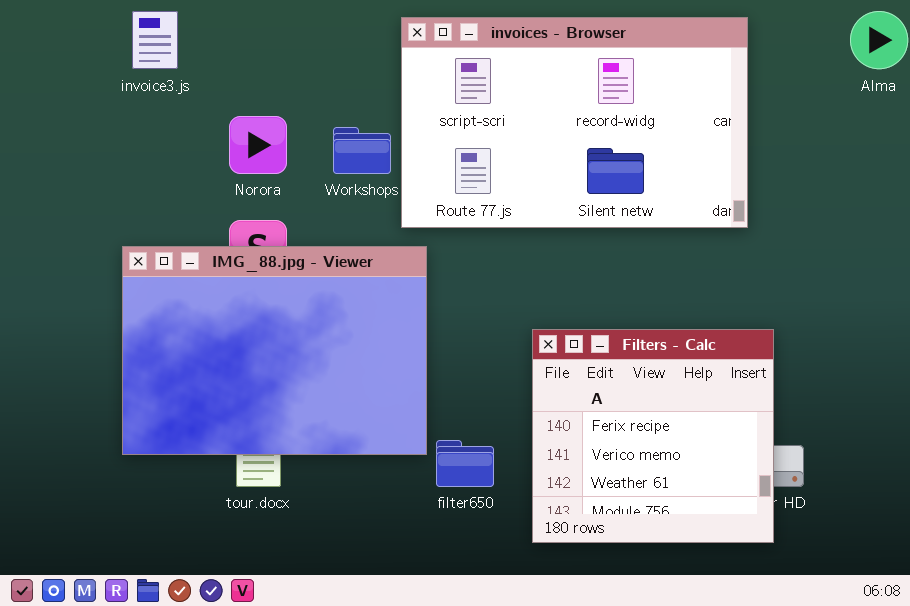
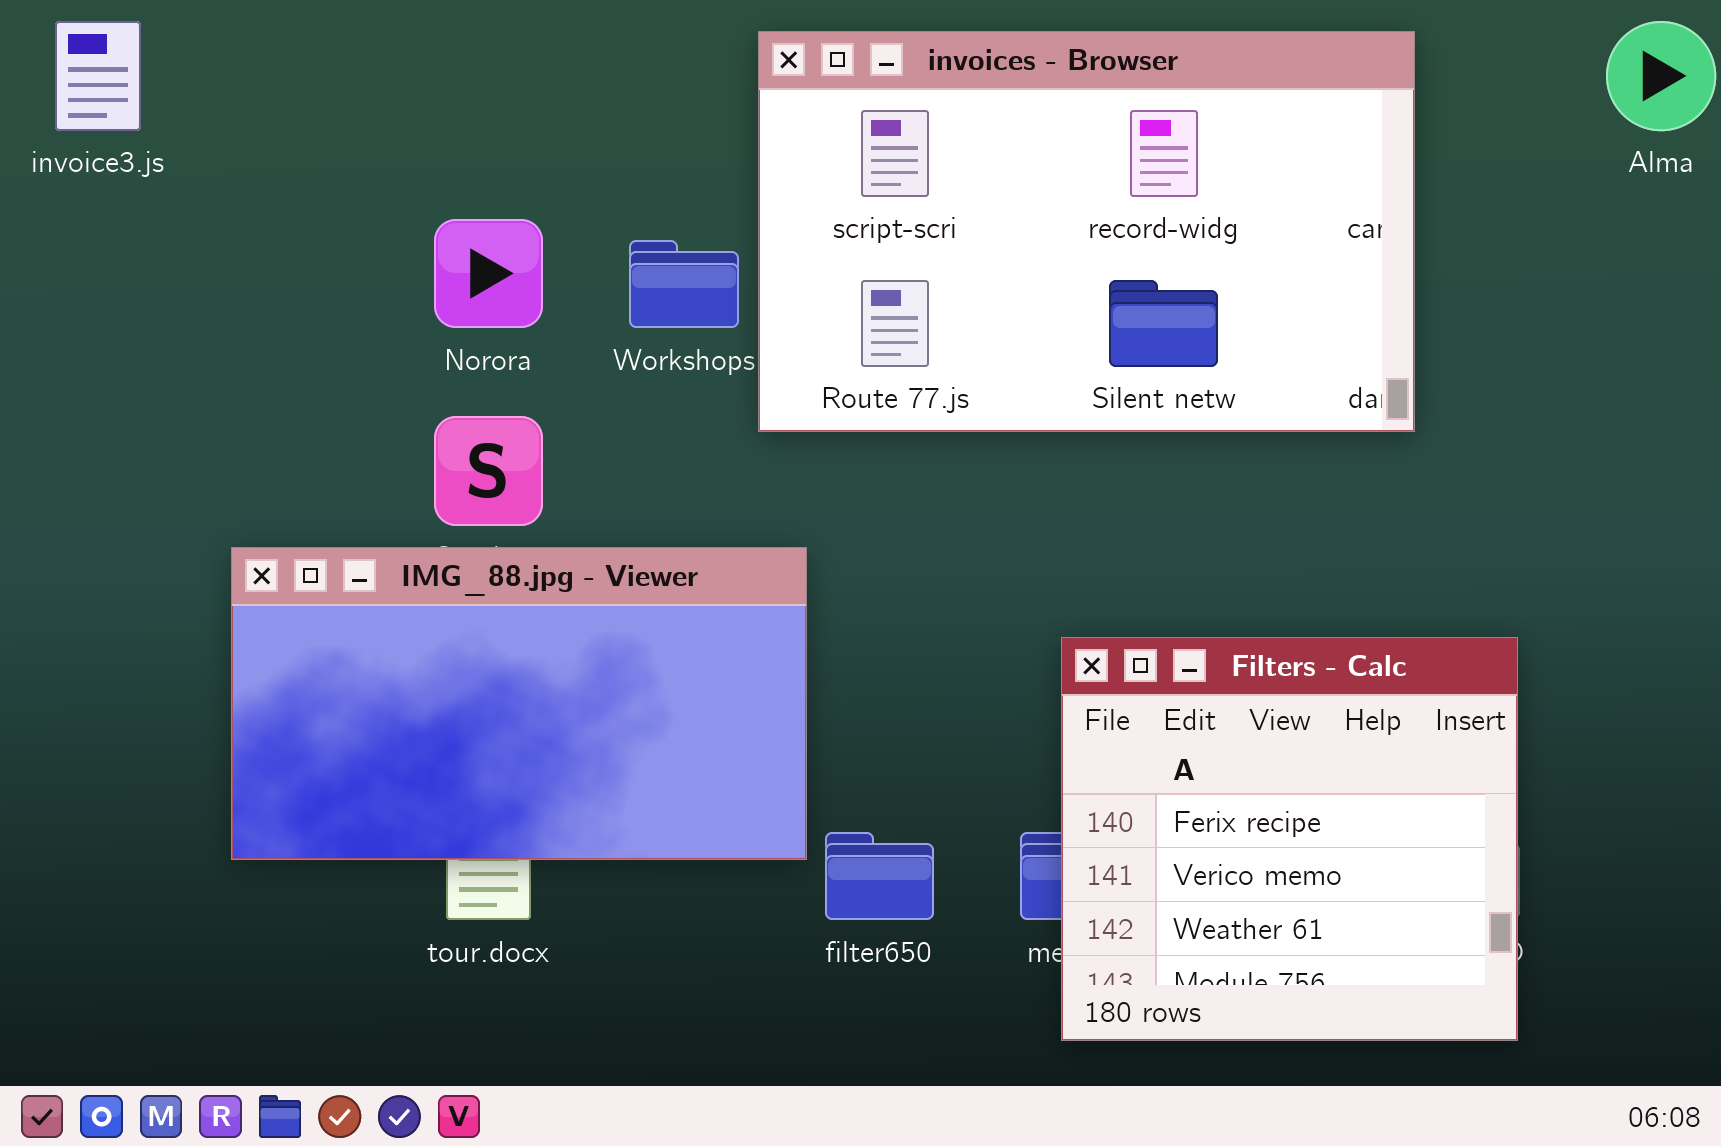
invoice3.js: [132,11,178,69] -> [55,21,141,131], moved
IMG_88.jpg - Viewer: [122,246,427,455] -> [231,547,807,860], resized
Filters - Calc: [532,329,774,543] -> [1061,637,1518,1041], moved

